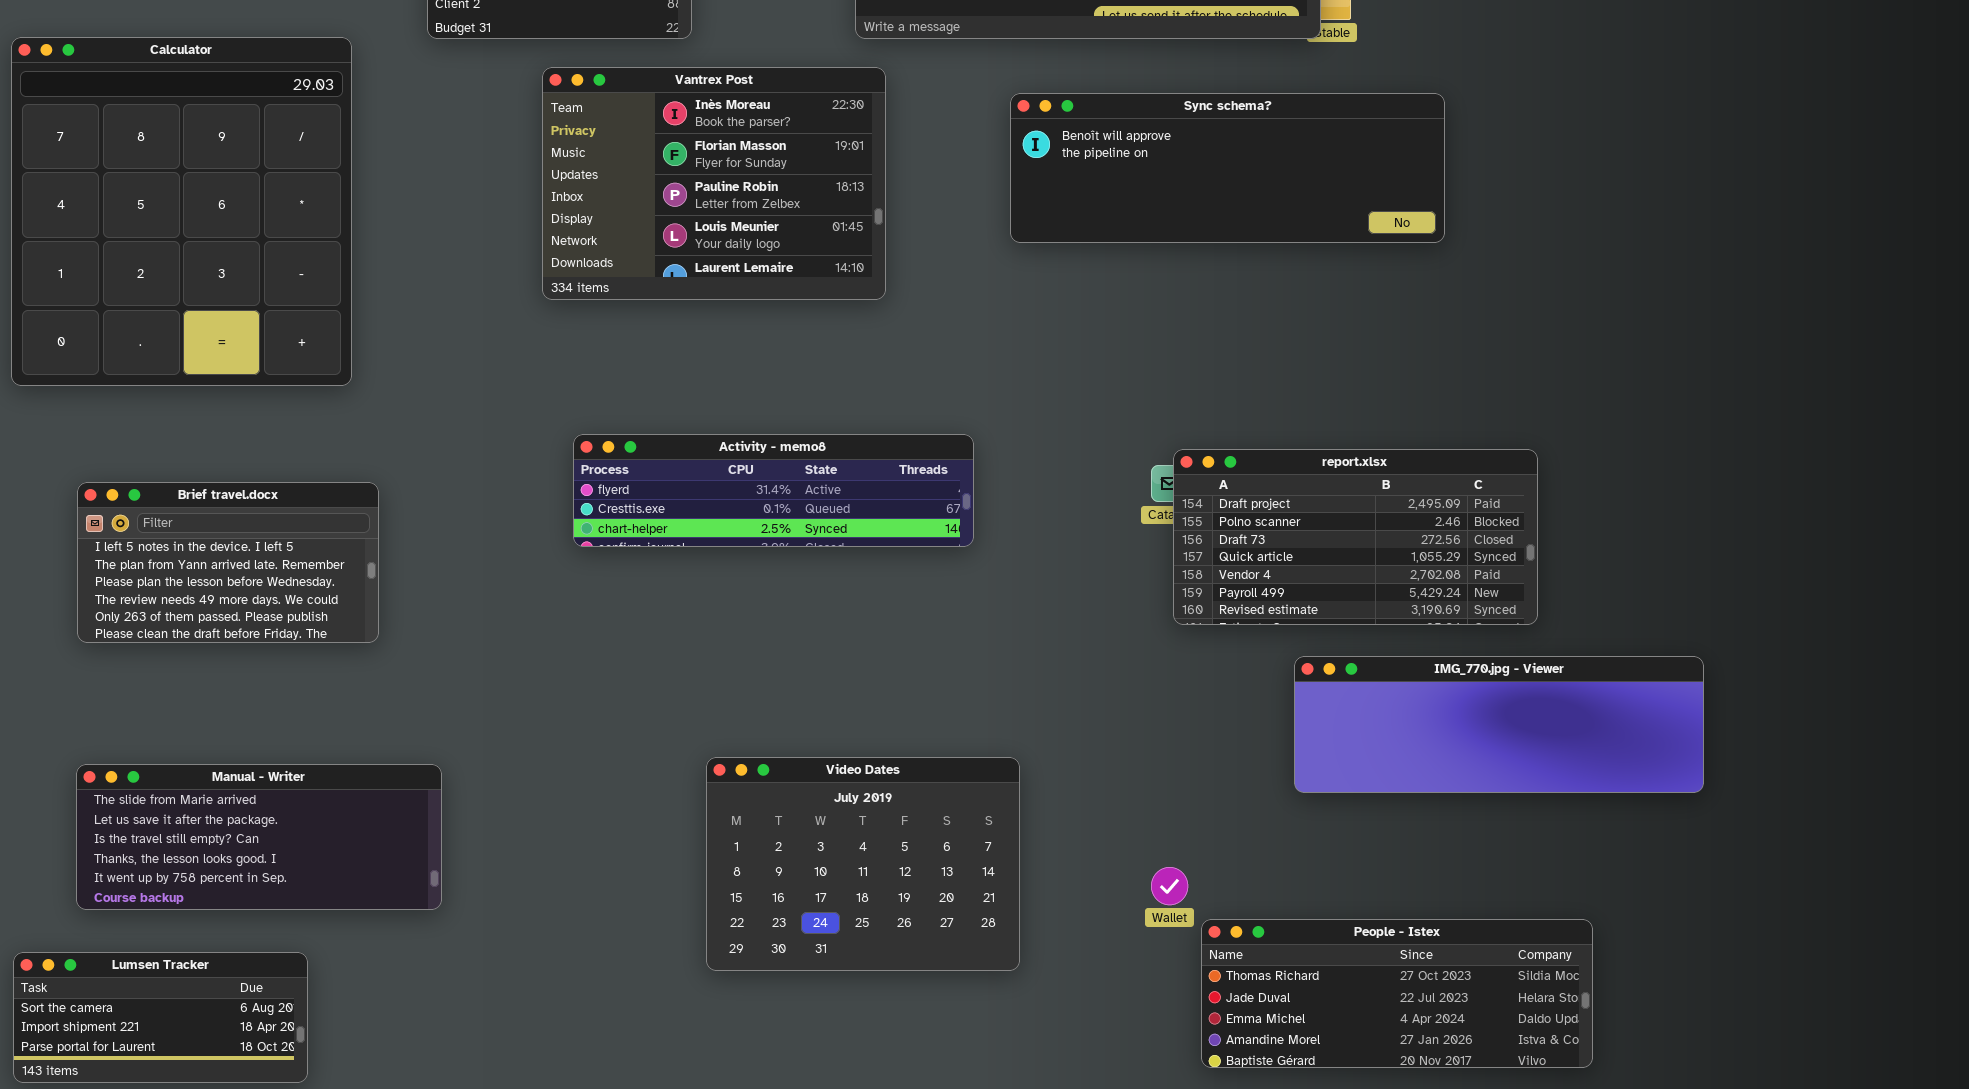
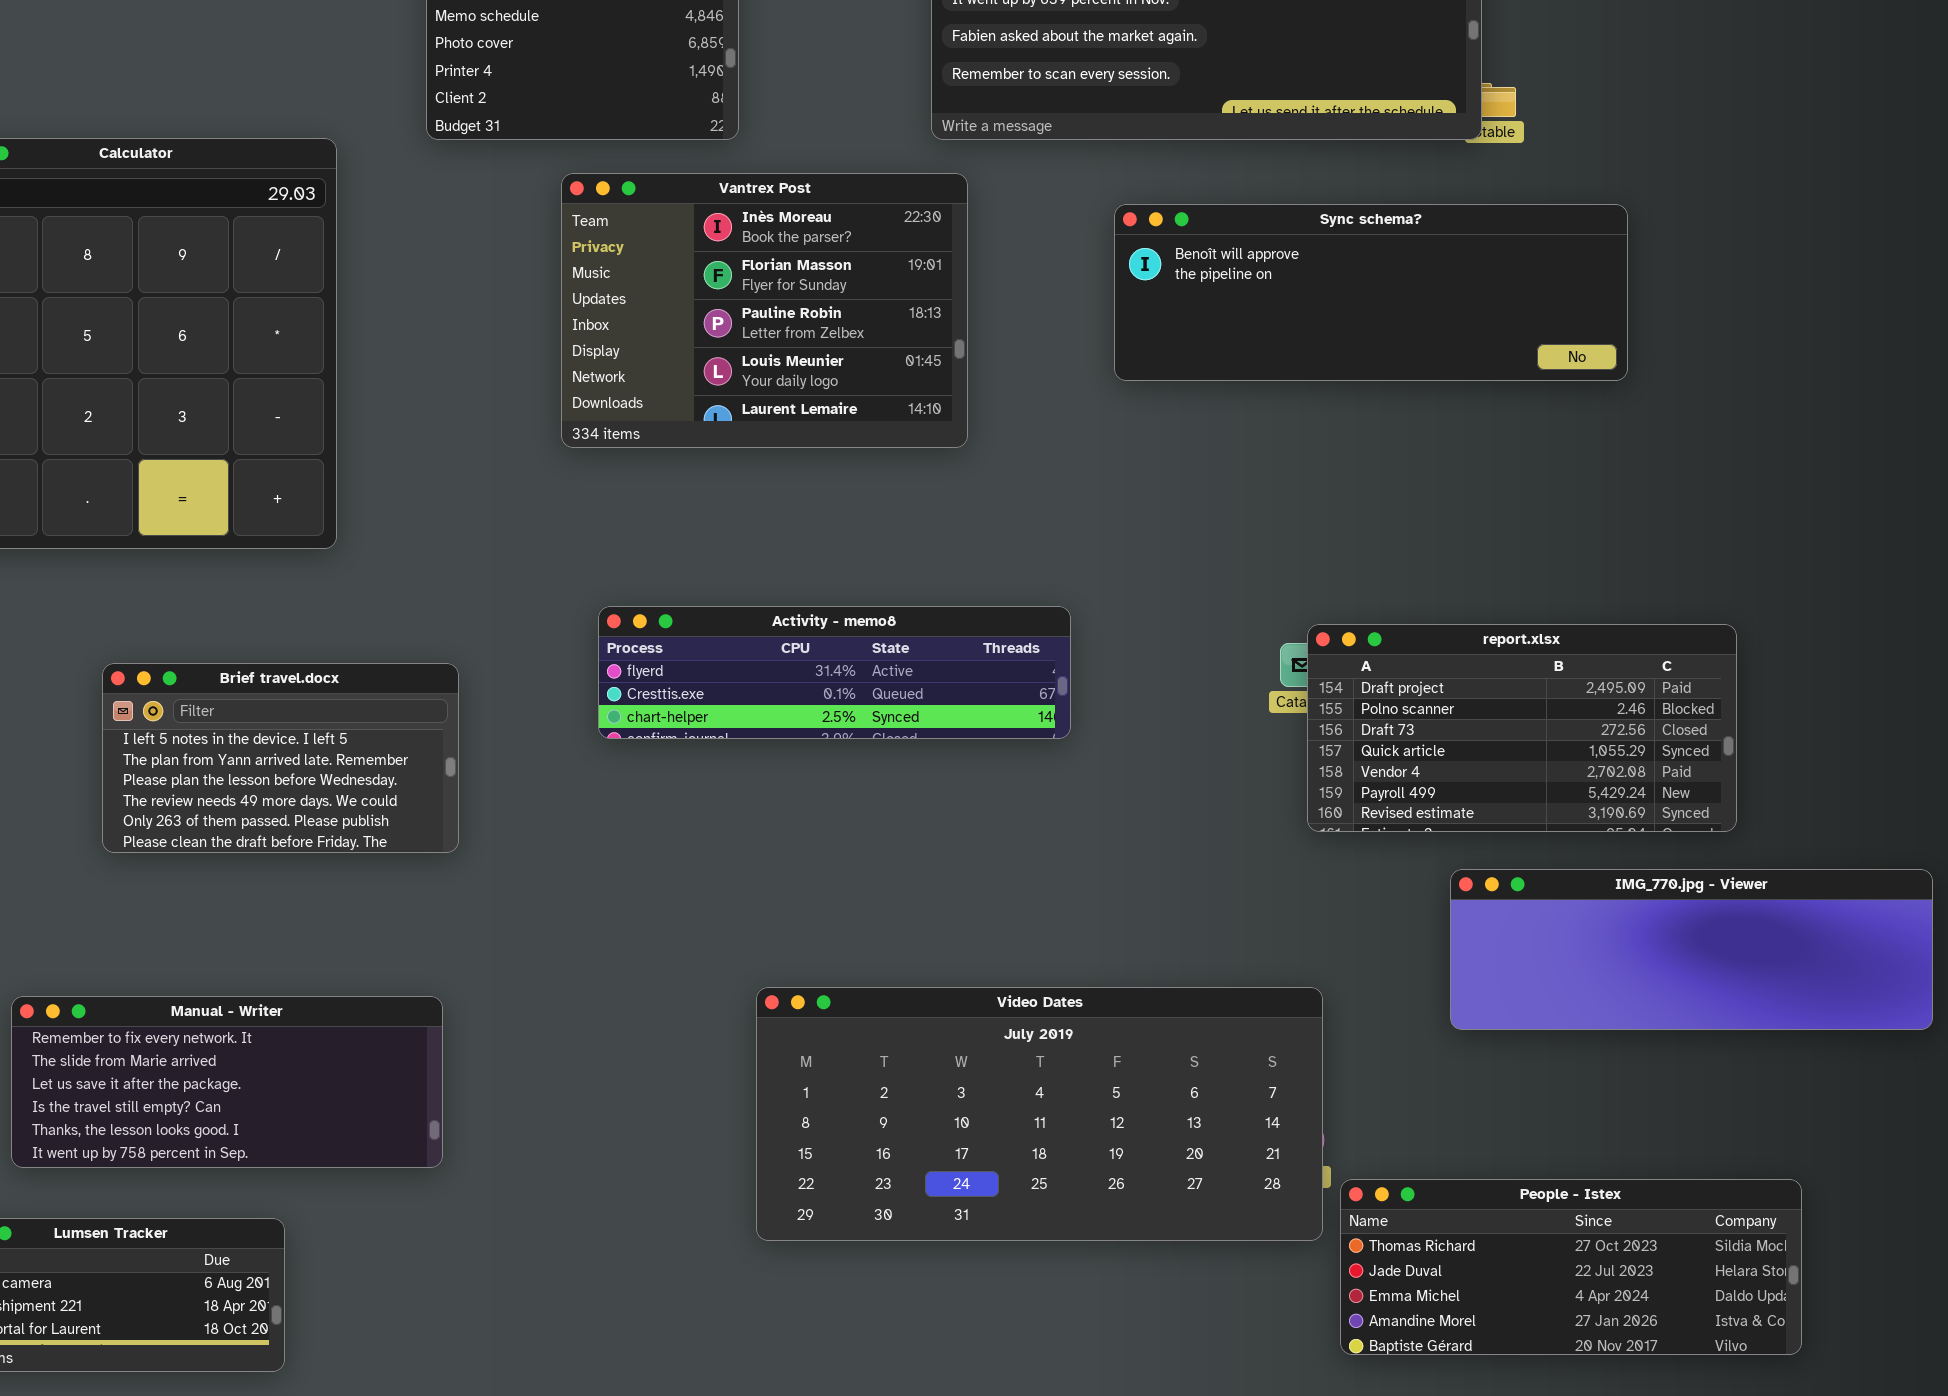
Brief travel.docx: [77,482,379,643] -> [102,663,459,853], moved
Video Dates: [706,757,1020,971] -> [756,987,1323,1241], resized
Manual - Writer: [76,764,442,910] -> [11,996,443,1168], scrolled up 1 row

